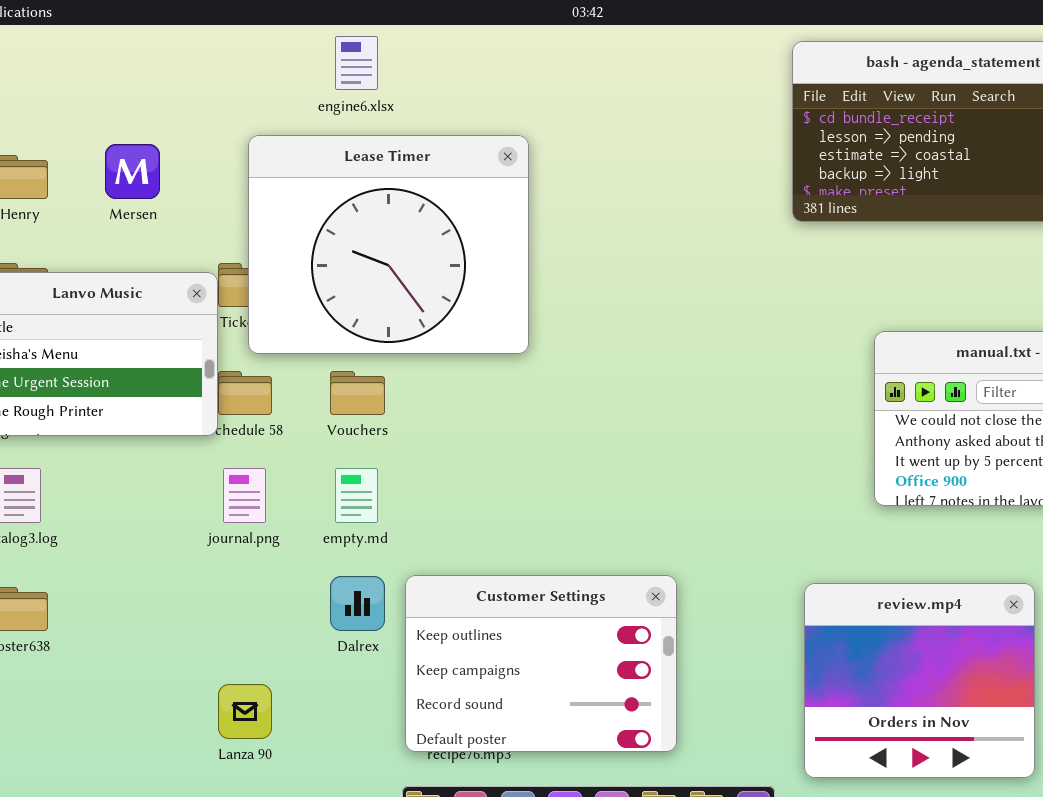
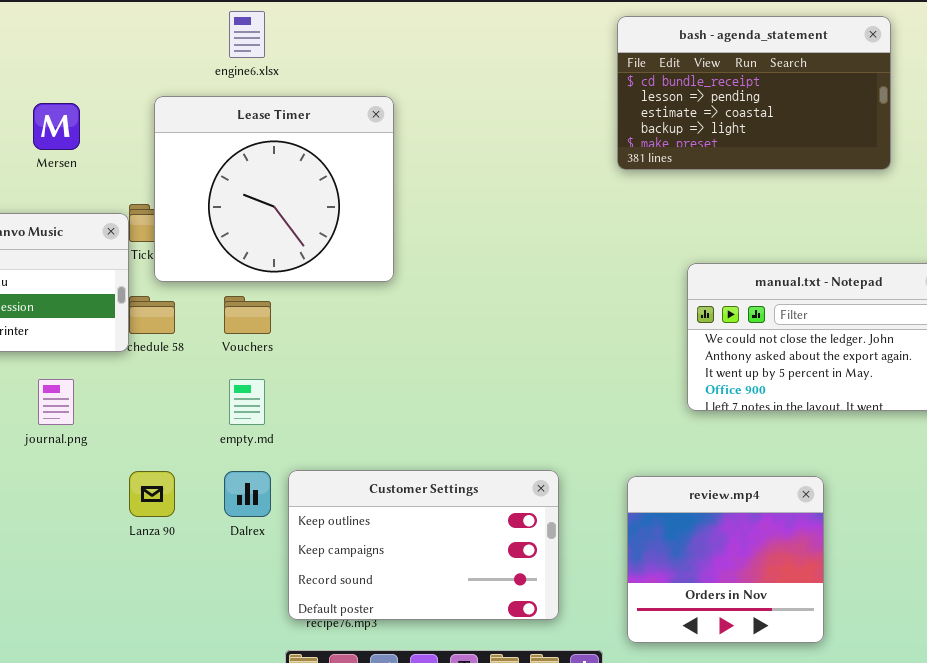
journal.png: [223,468,266,523] -> [38,379,74,425], moved
Customer Settings: [405,575,677,752] -> [288,470,559,620], resized
Lanza 90: [218,684,272,739] -> [129,471,175,517], moved

